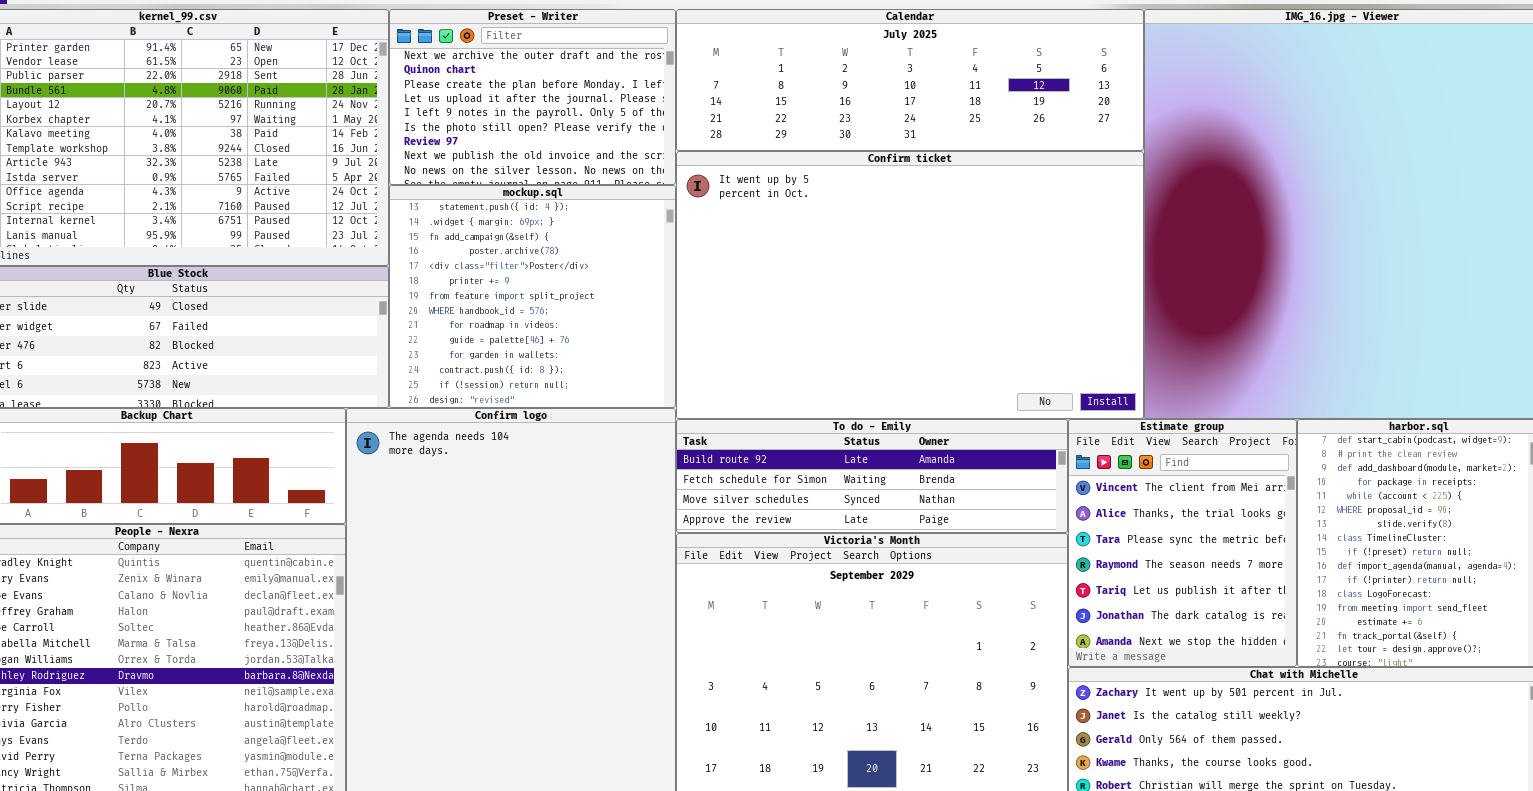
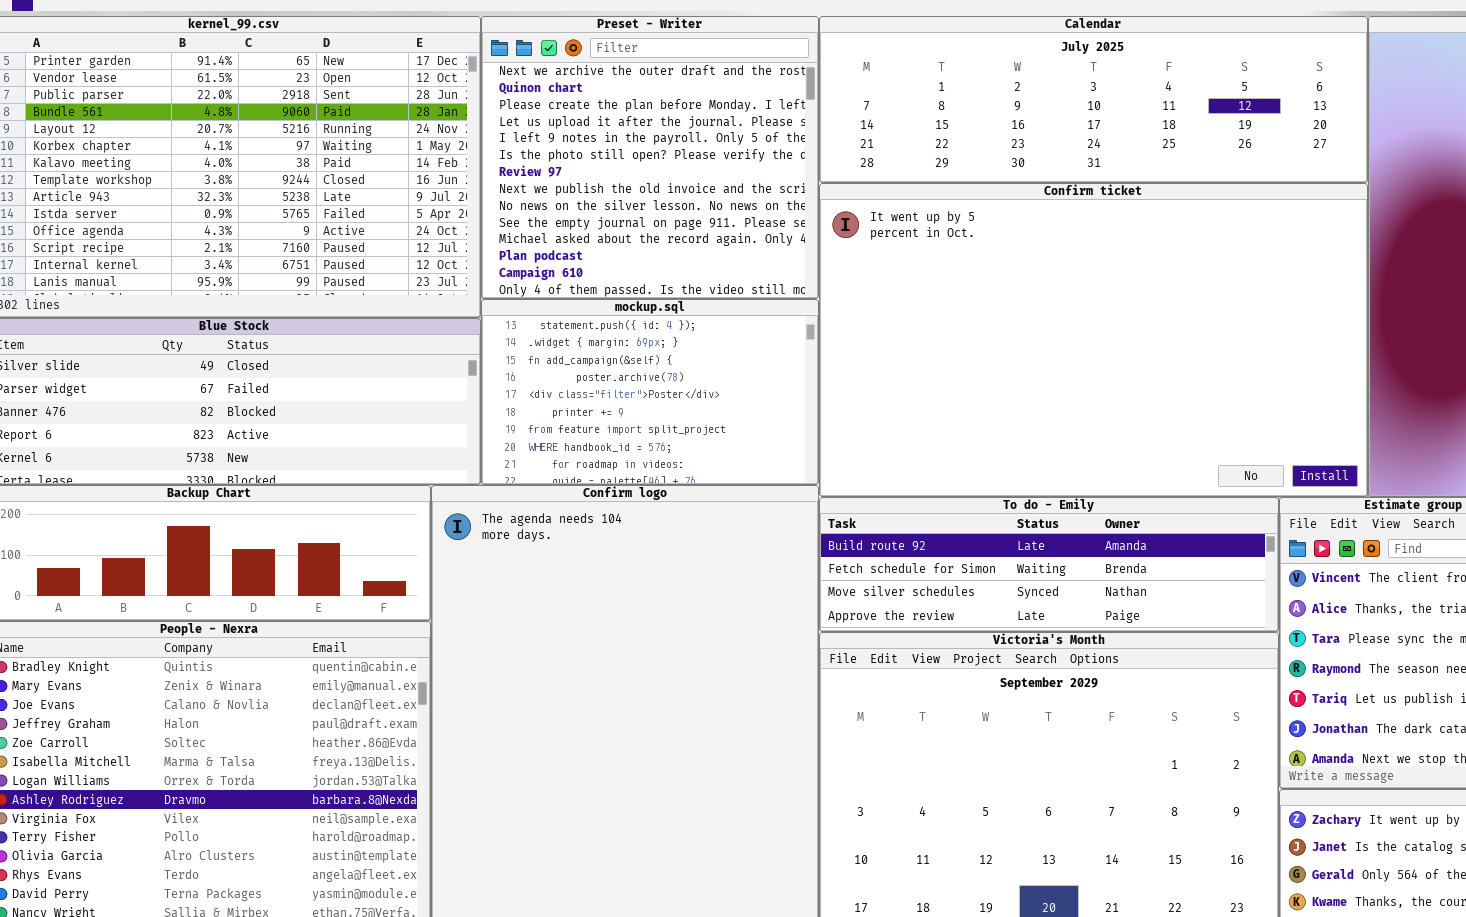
Preset - Writer: [389,9,676,185] -> [481,16,819,299], resized
mockup.sql: [389,185,676,408] -> [481,299,819,485], resized

